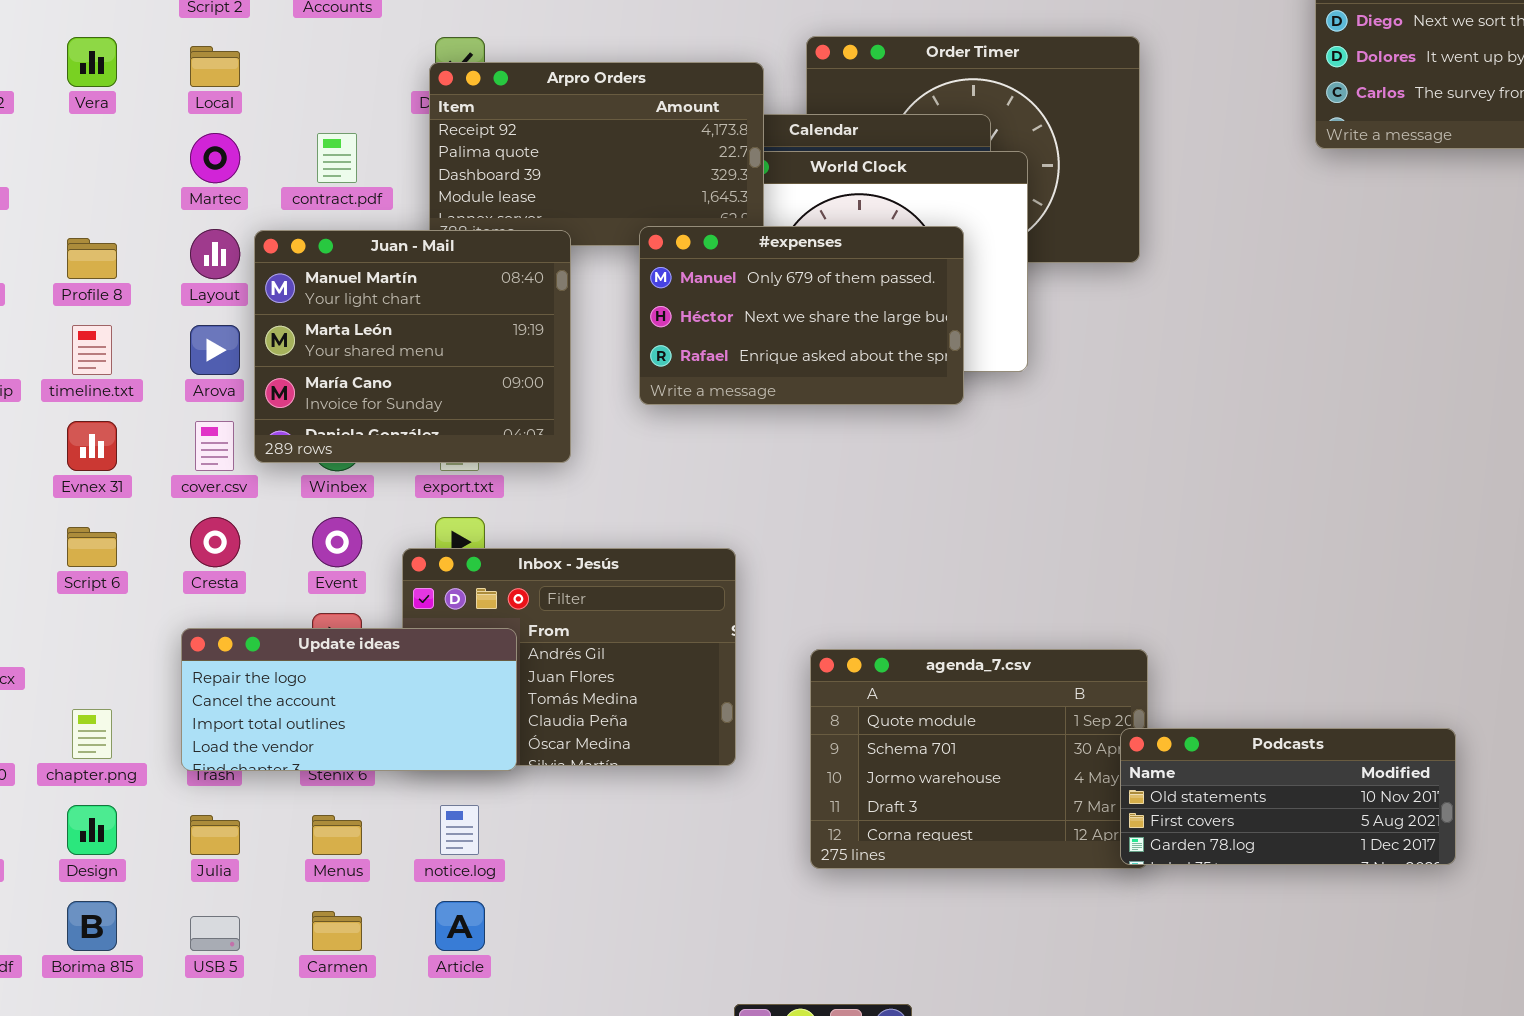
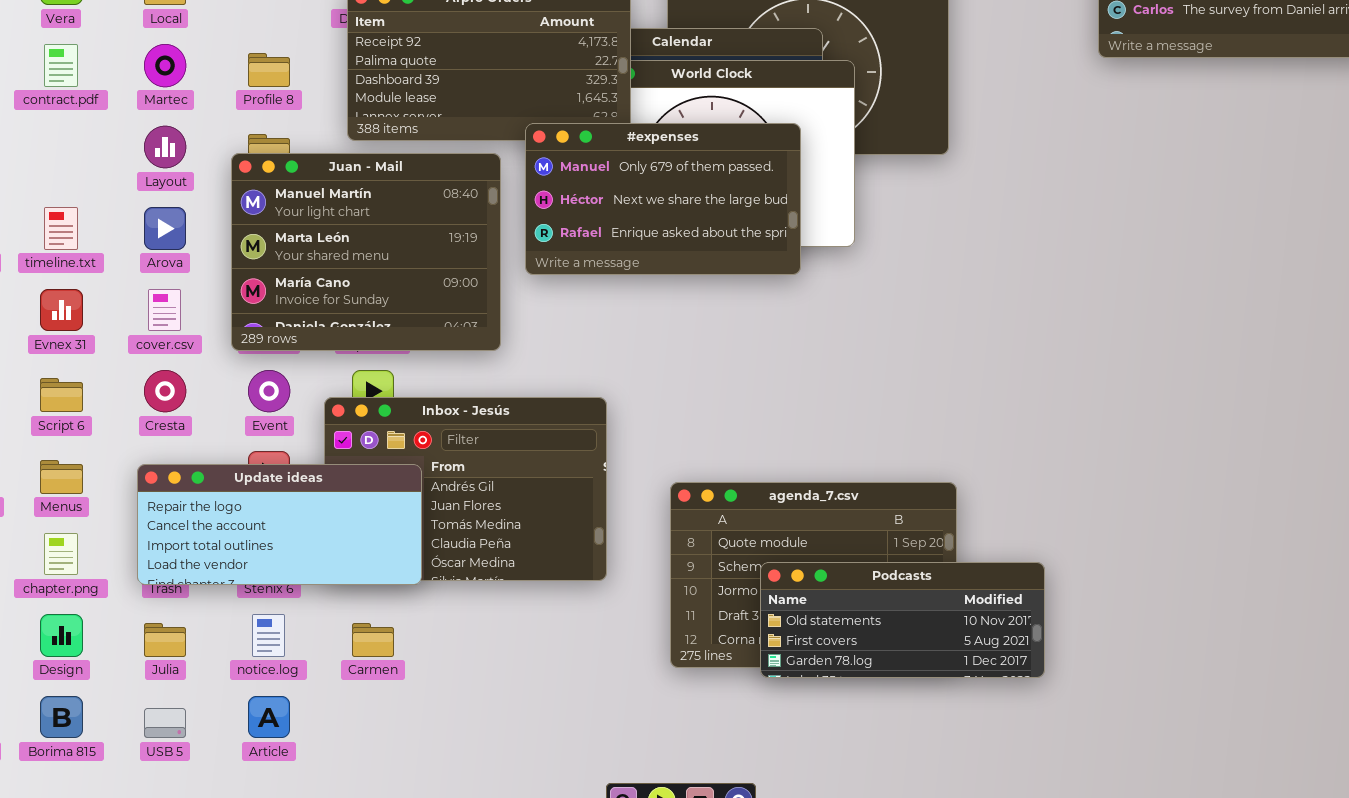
contract.pdf: [317,133,357,183] -> [44,44,78,87], moved
Juan - Mail: [254,230,571,463] -> [231,153,501,351], moved
Profile 8: [67,238,117,279] -> [248,53,290,87], moved
Podcasts: [1120,728,1456,865] -> [760,562,1045,678], moved
notice.log: [440,805,479,855] -> [252,614,285,657], moved
Menus: [312,815,362,855] -> [40,460,83,494], moved
Article: [435,901,485,951] -> [248,696,290,738], moved
Carmen: [312,911,362,951] -> [352,623,394,657], moved

